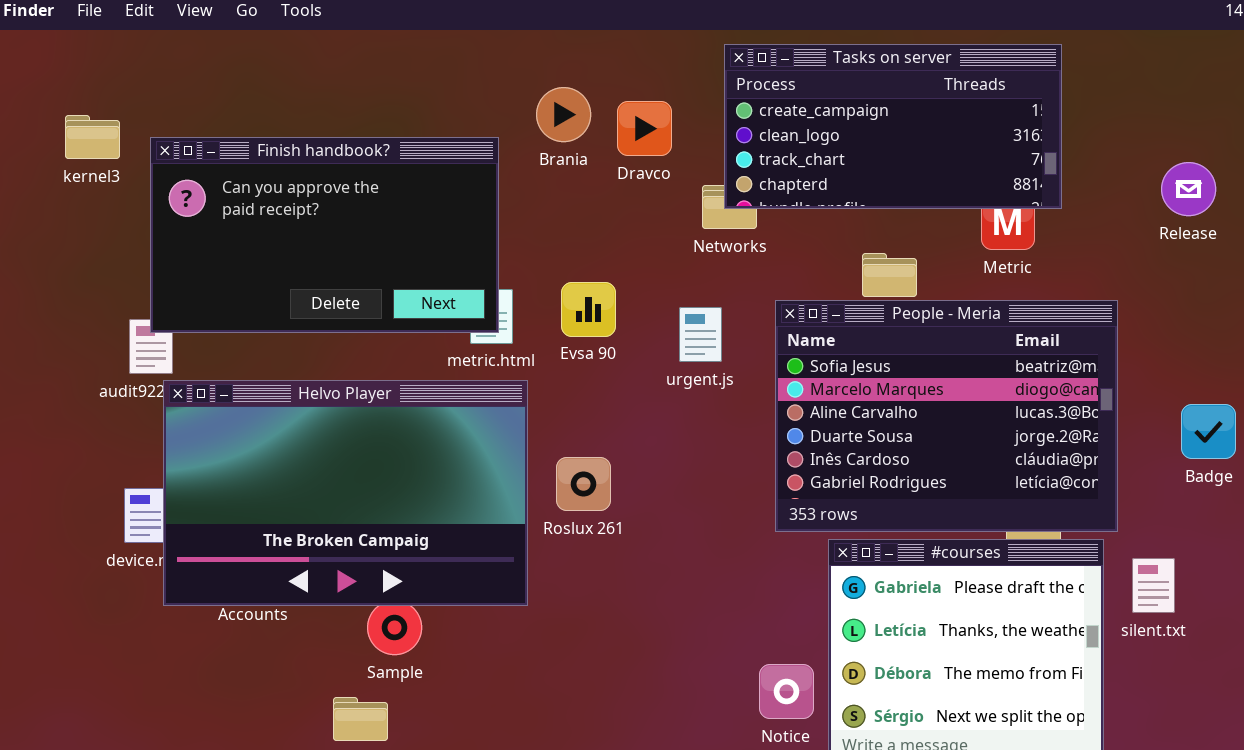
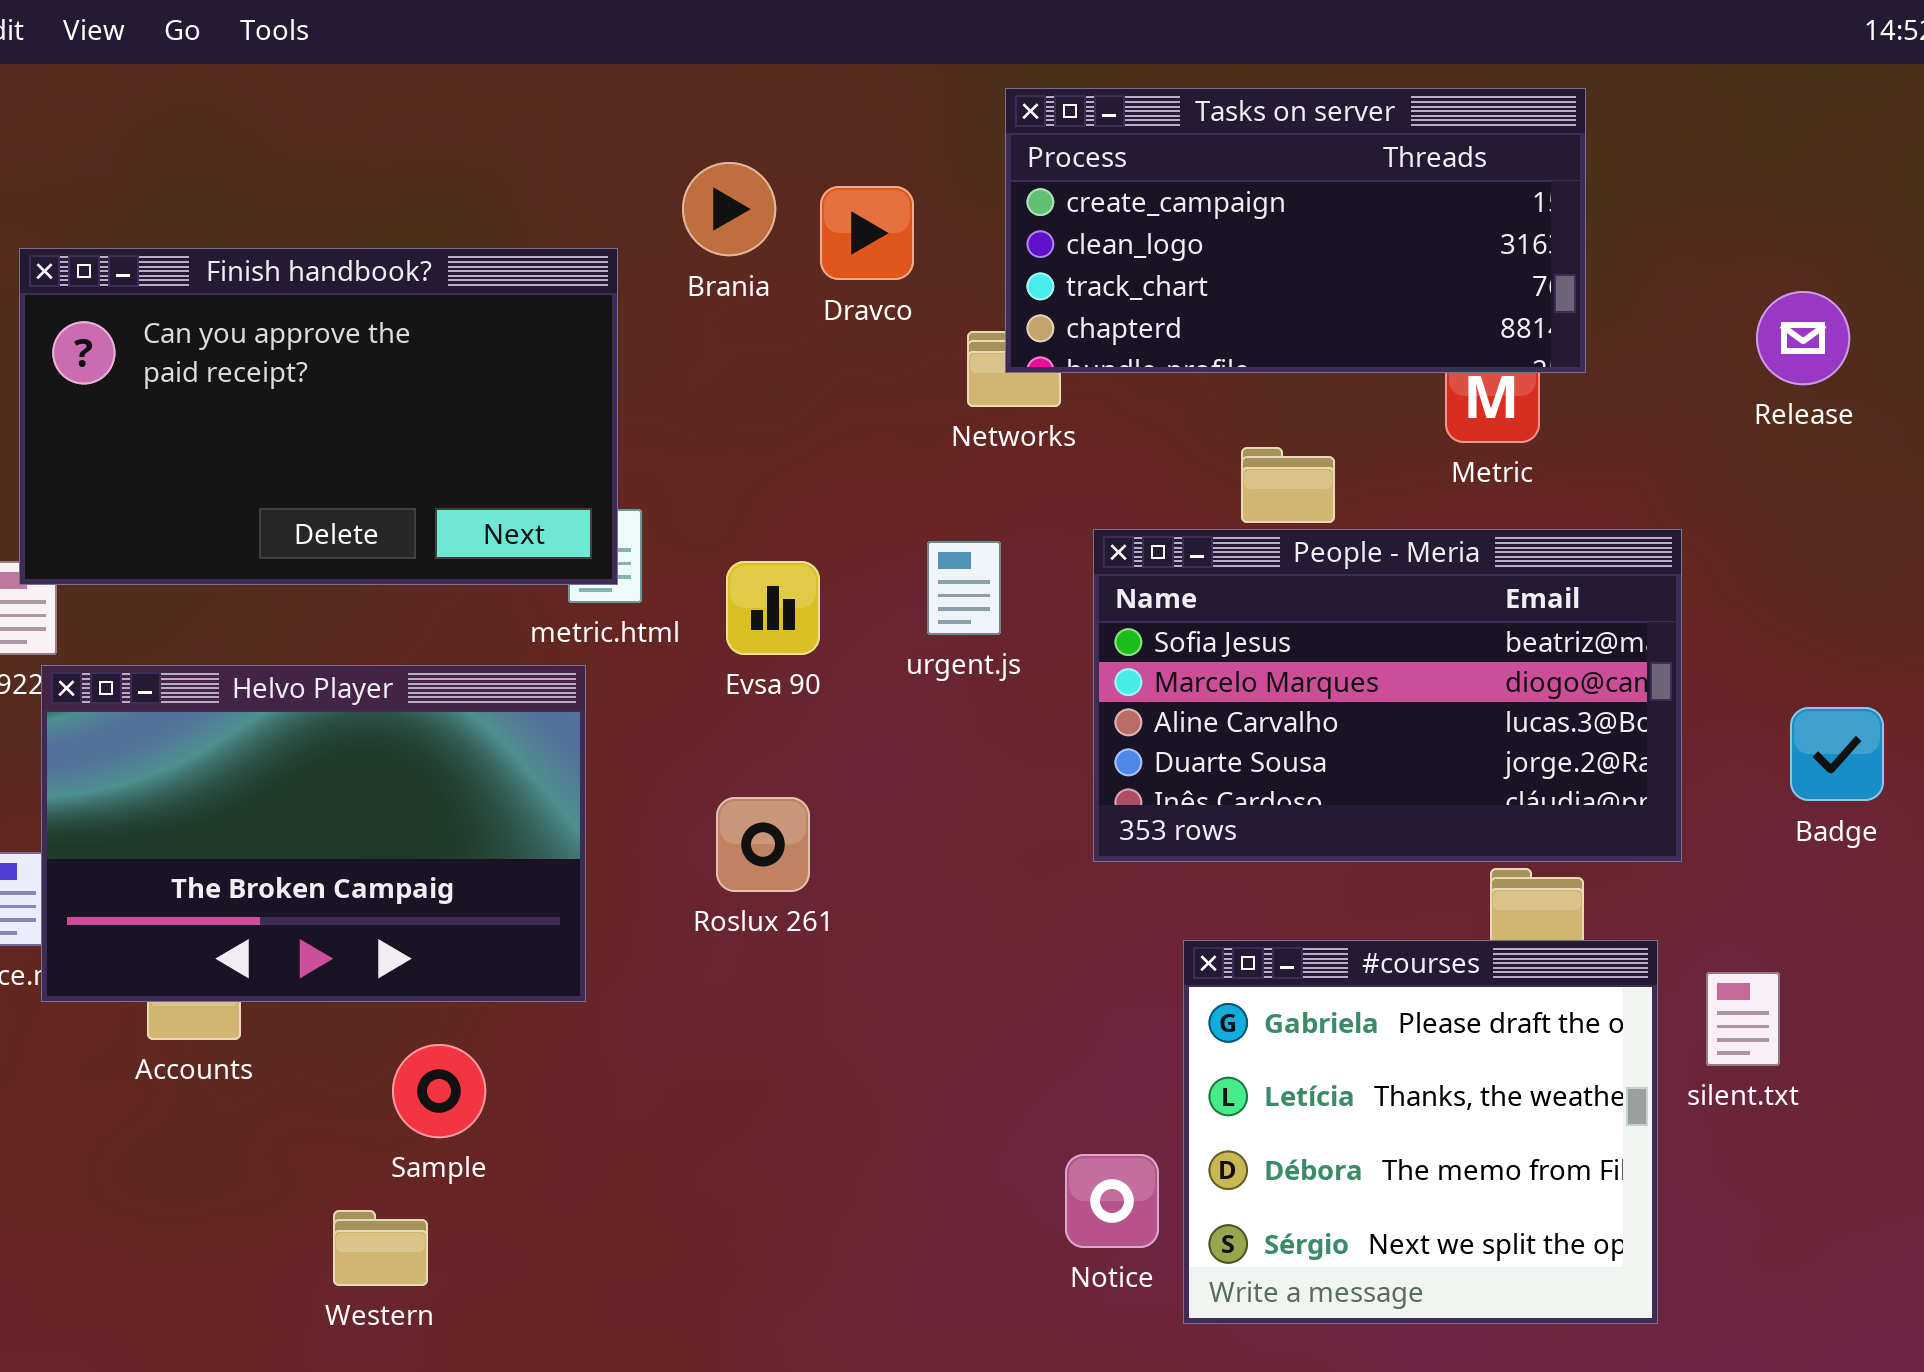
Evsa 90: [561,282,616,337] -> [726,561,820,655], moved
People - Meria: [775,300,1118,532] -> [1093,529,1682,862], resized
Helvo Player: [163,380,528,606] -> [41,665,586,1002], resized

